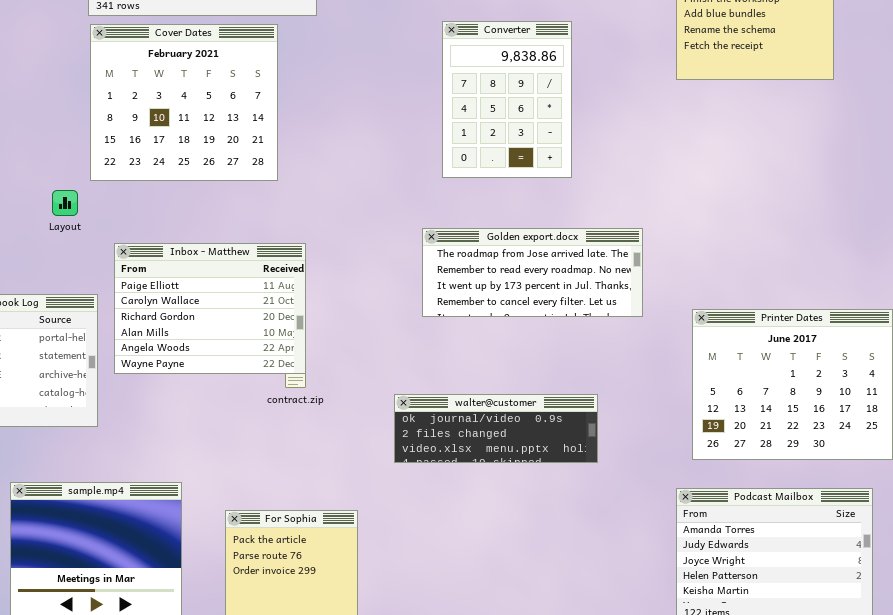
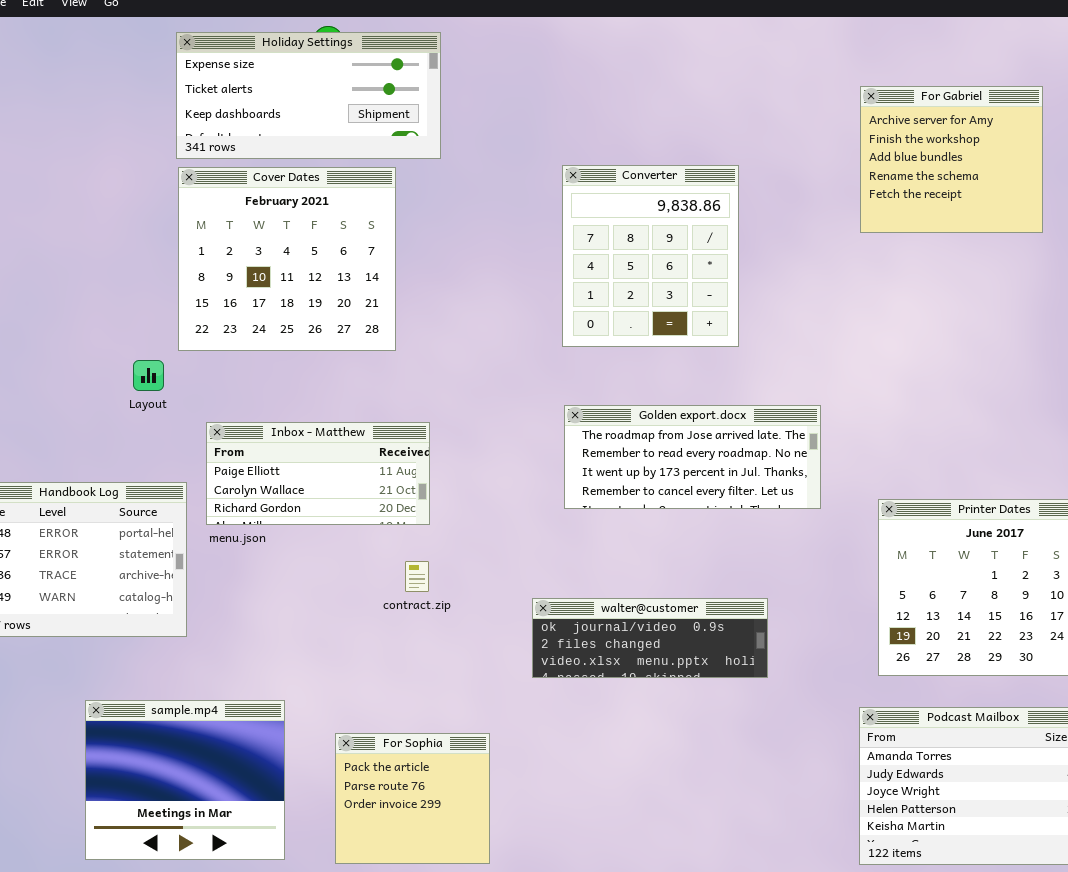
Converter: [442,21,572,178] -> [562,165,739,347], resized
Inbox - Matthew: [114,243,306,374] -> [206,422,430,525], resized

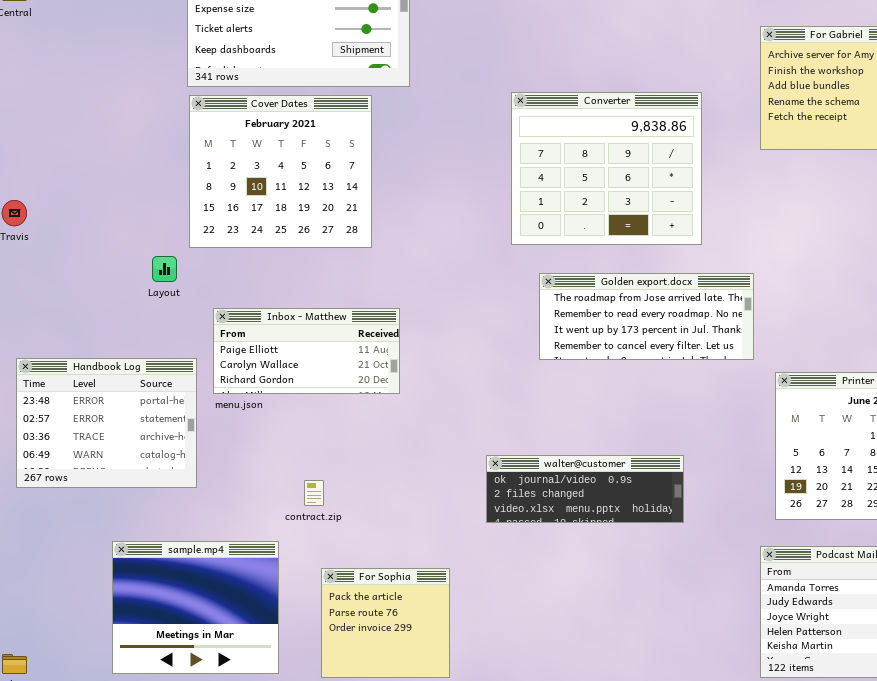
Converter: [562,165,739,347] -> [511,92,702,245], resized
Golden export.docx: [564,405,821,509] -> [539,273,754,360], moved
contract.zip: [405,561,429,592] -> [304,480,324,506], moved

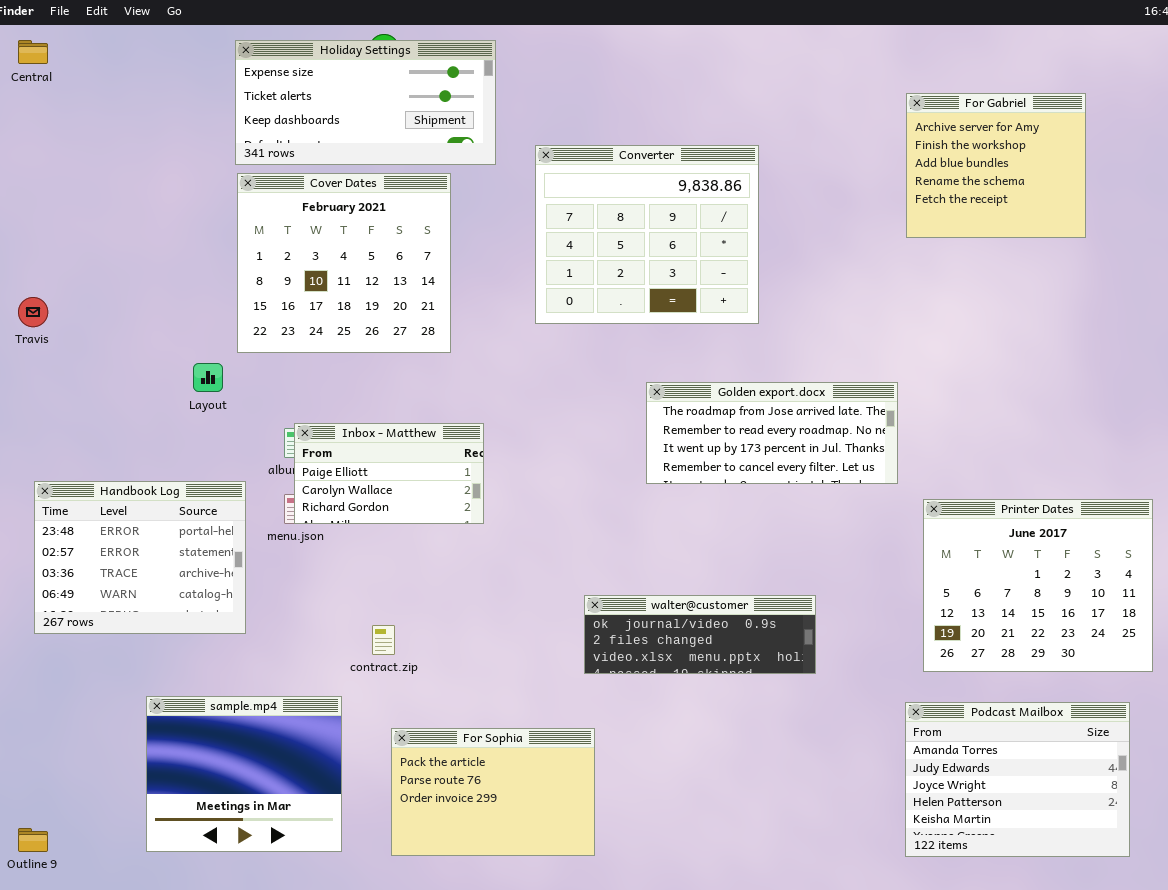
Converter: [511,92,702,245] -> [535,145,759,324], moved
Inbox - Matthew: [213,308,400,394] -> [294,423,484,524], resized
For Sophia: [321,568,450,678] -> [391,728,595,856], resized

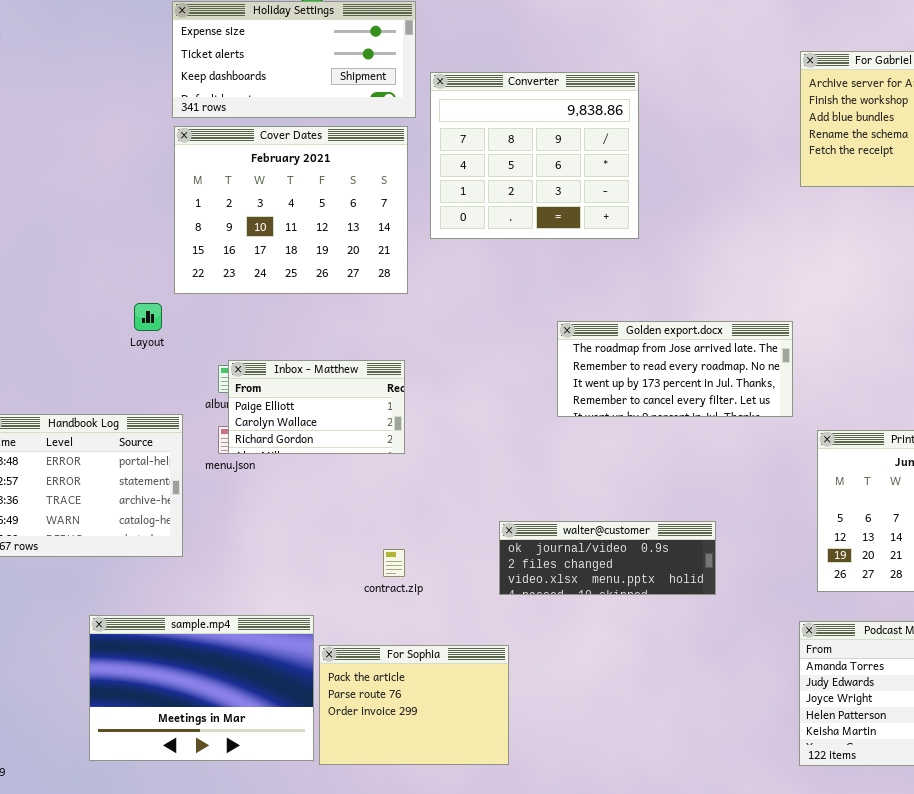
Converter: [535,145,759,324] -> [430,72,639,239], moved
Cover Dates: [237,173,451,353] -> [174,126,408,294], resized
contract.zip: [372,625,395,655] -> [383,549,405,577], moved
sample.mp4: [146,696,342,852] -> [89,615,314,761], resized

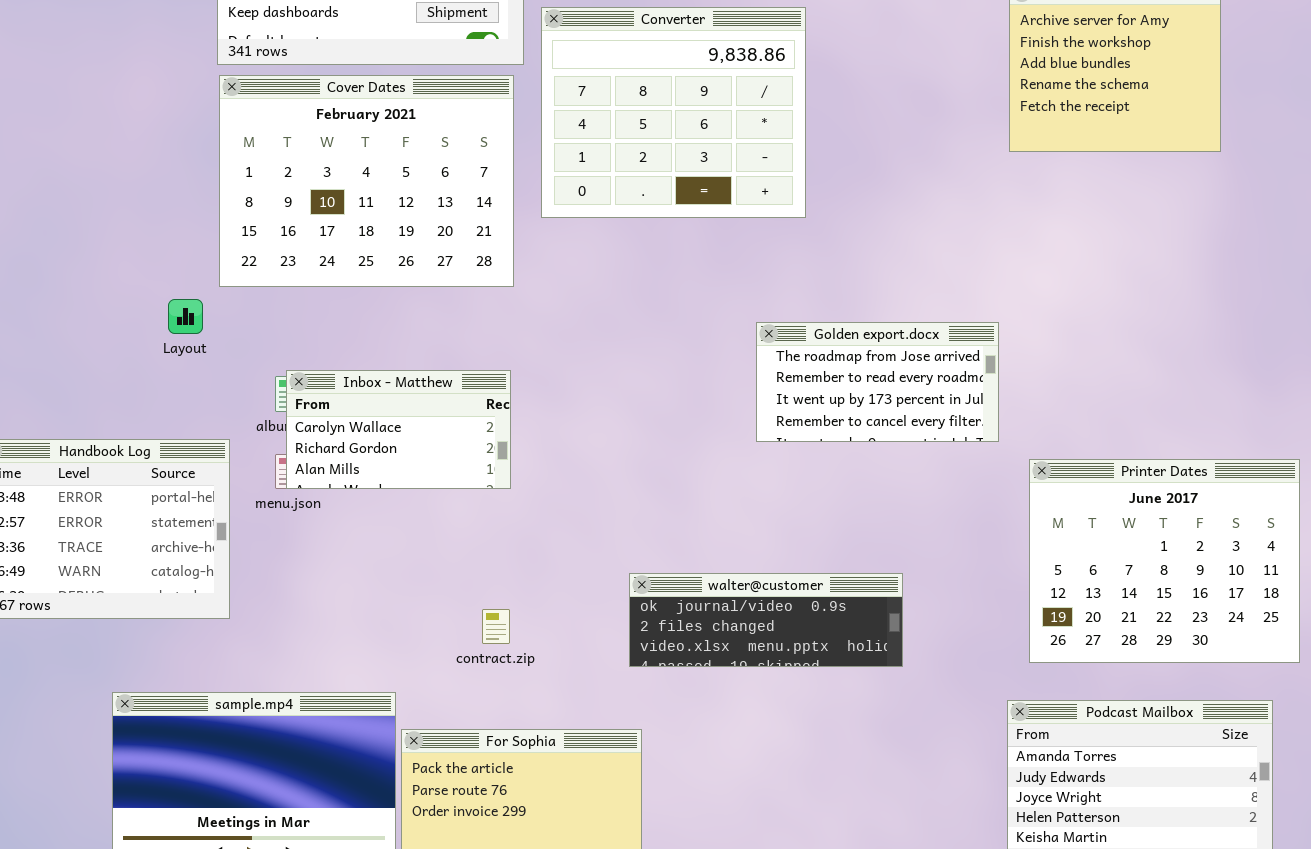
Golden export.docx: [557,321,793,417] -> [756,322,999,442], resized
Inbox - Matthew: [228,360,405,454] -> [286,370,511,489], scrolled down 1 row

